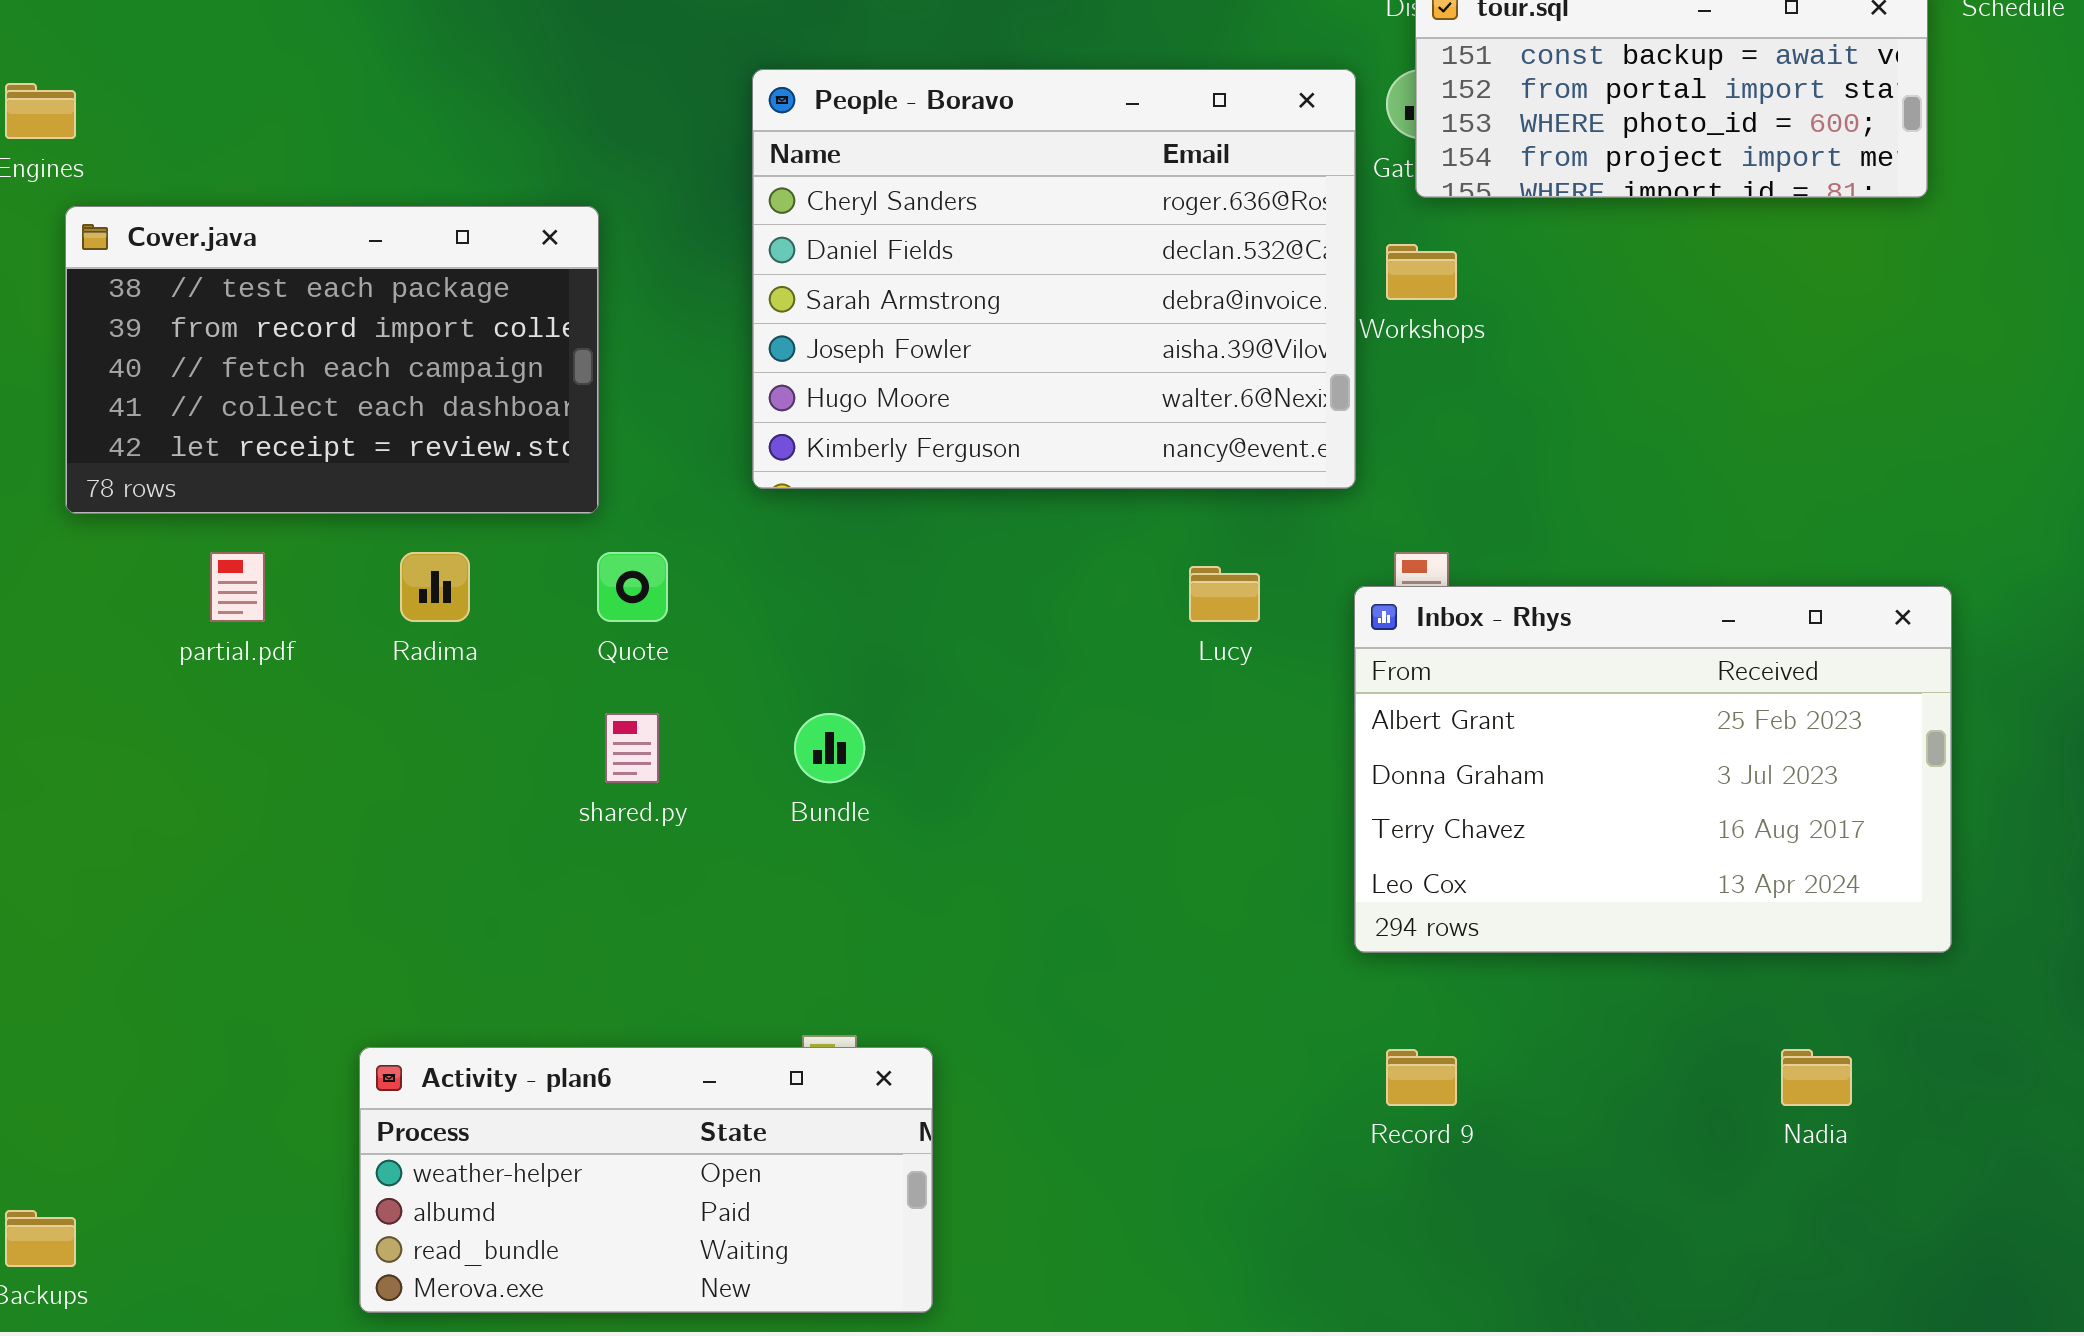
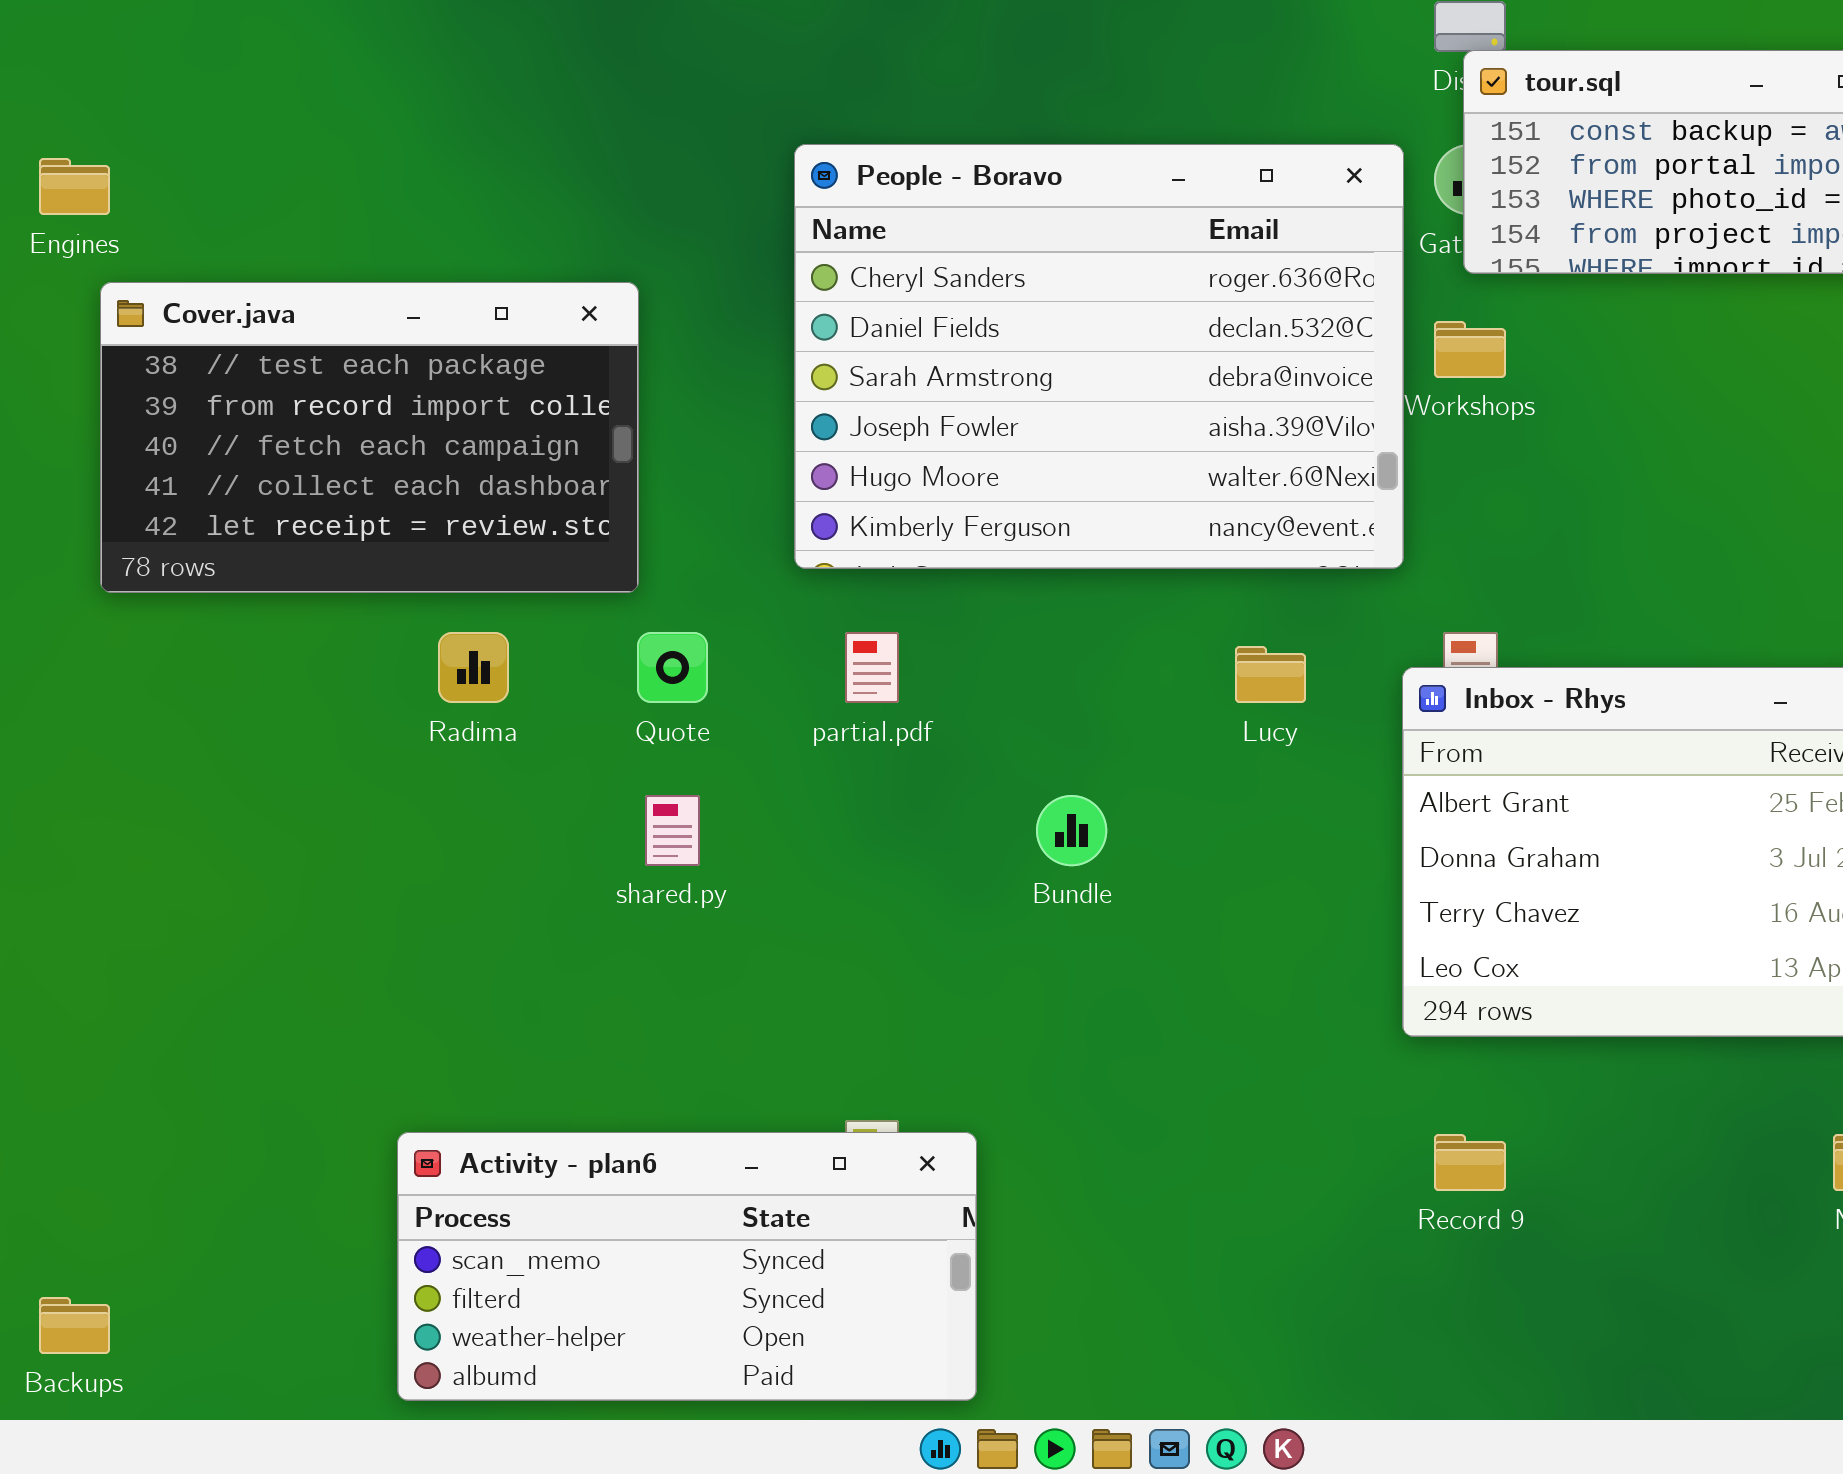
partial.pdf: [210,552,265,622] -> [845,632,899,703], moved
Bundle: [794,713,865,783] -> [1036,795,1107,866], moved
Activity - plan6: [359,1047,933,1313] -> [397,1132,977,1401], scrolled up 2 rows

